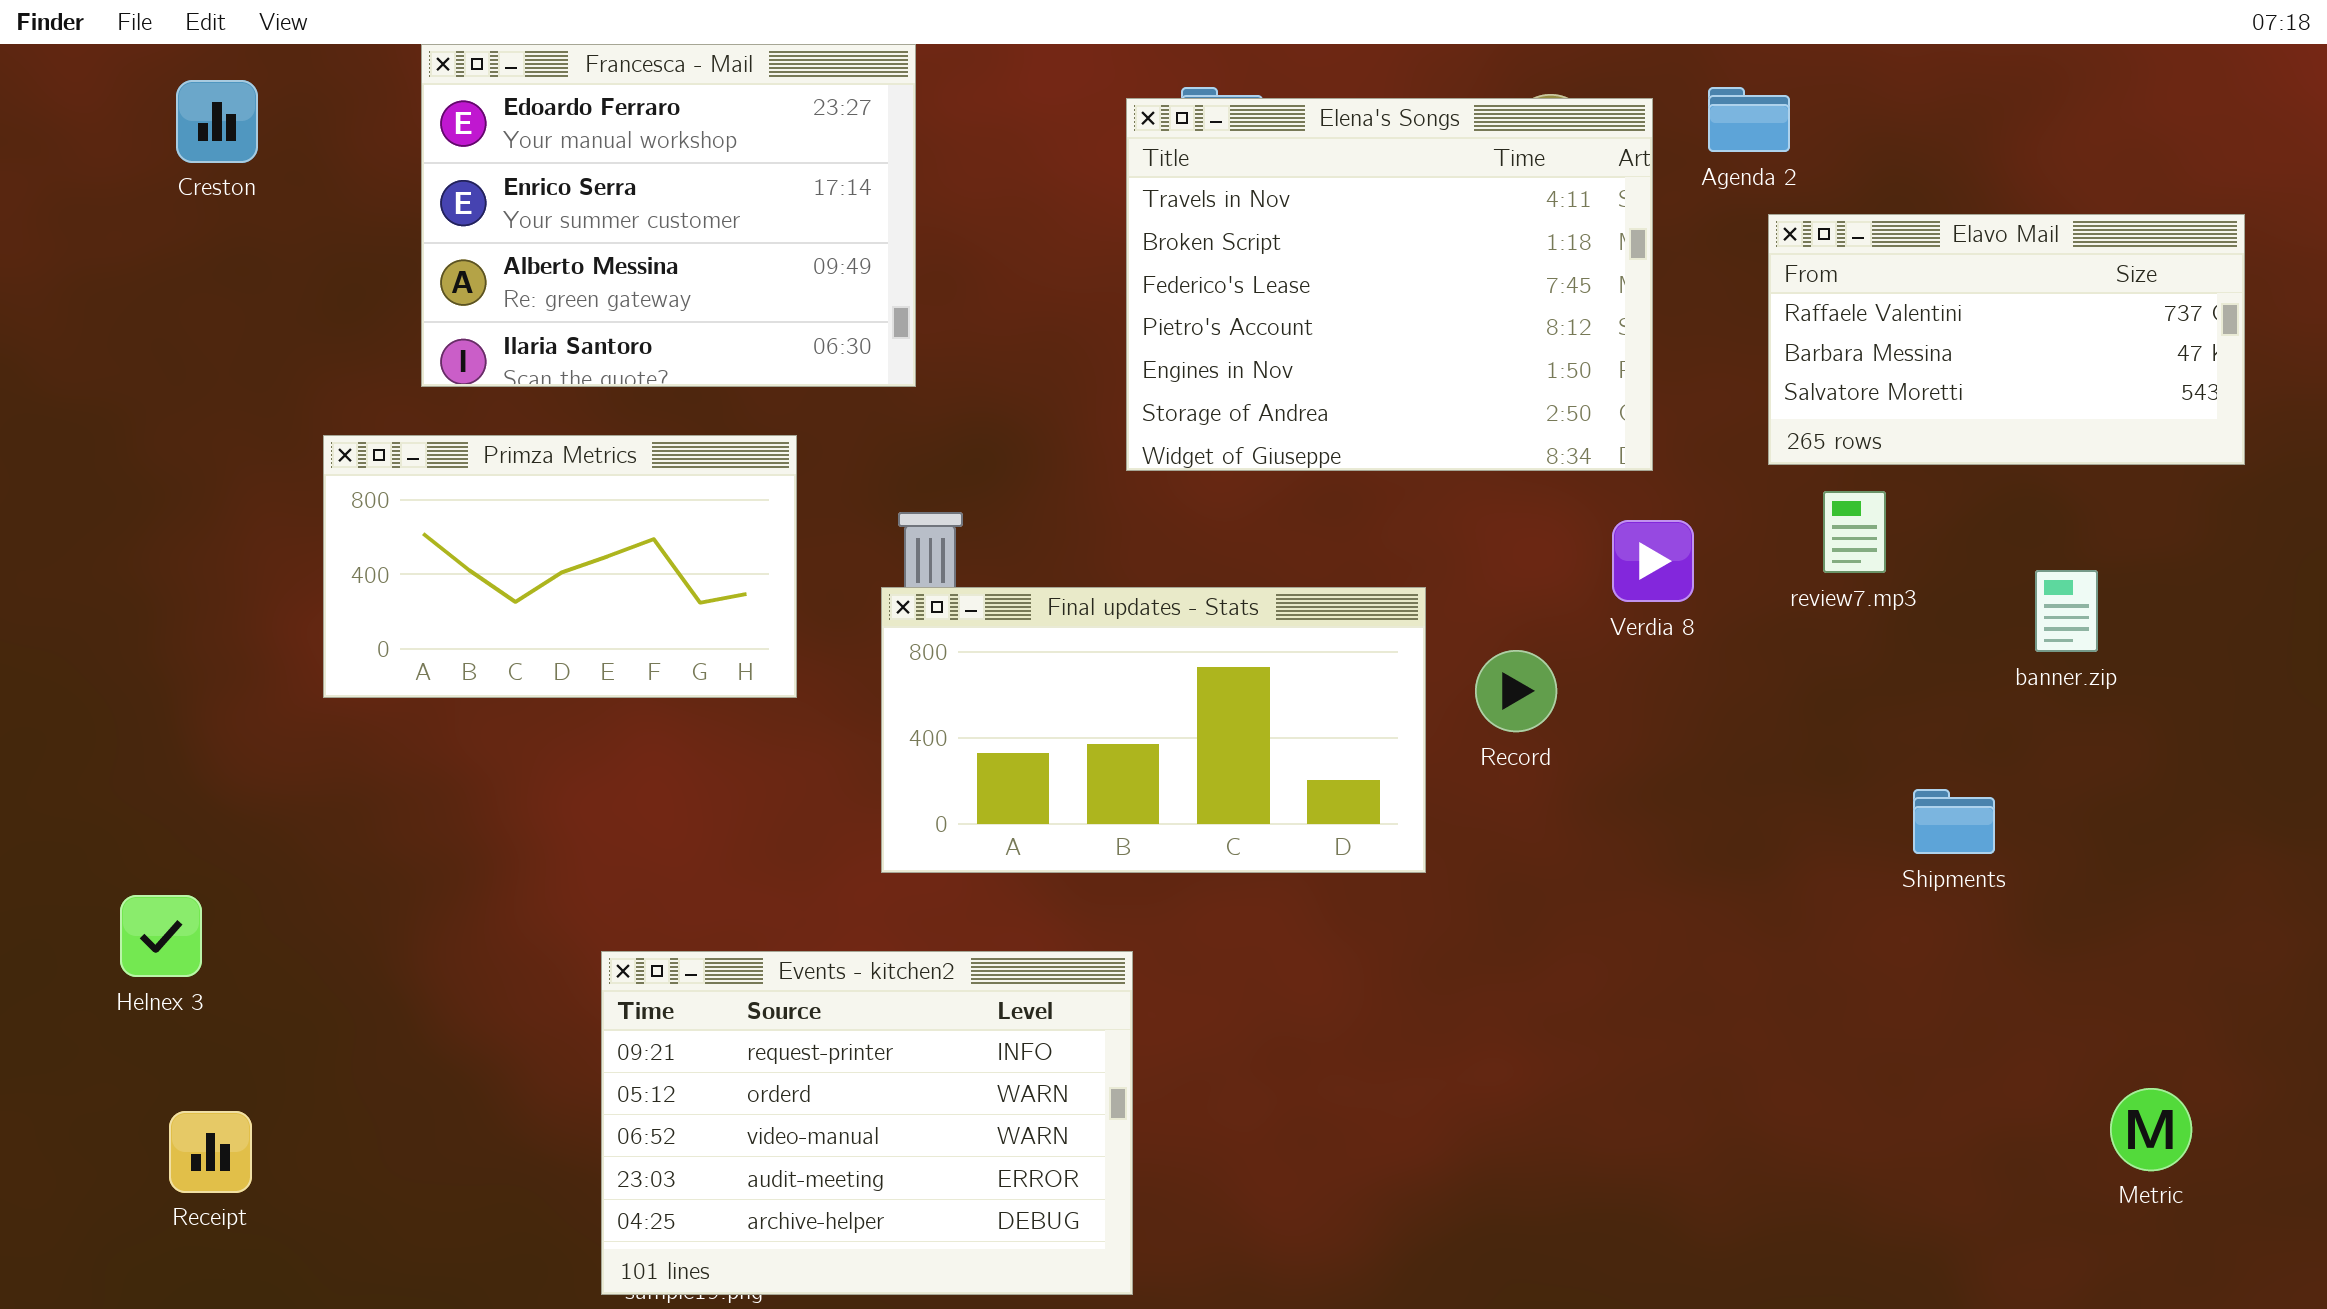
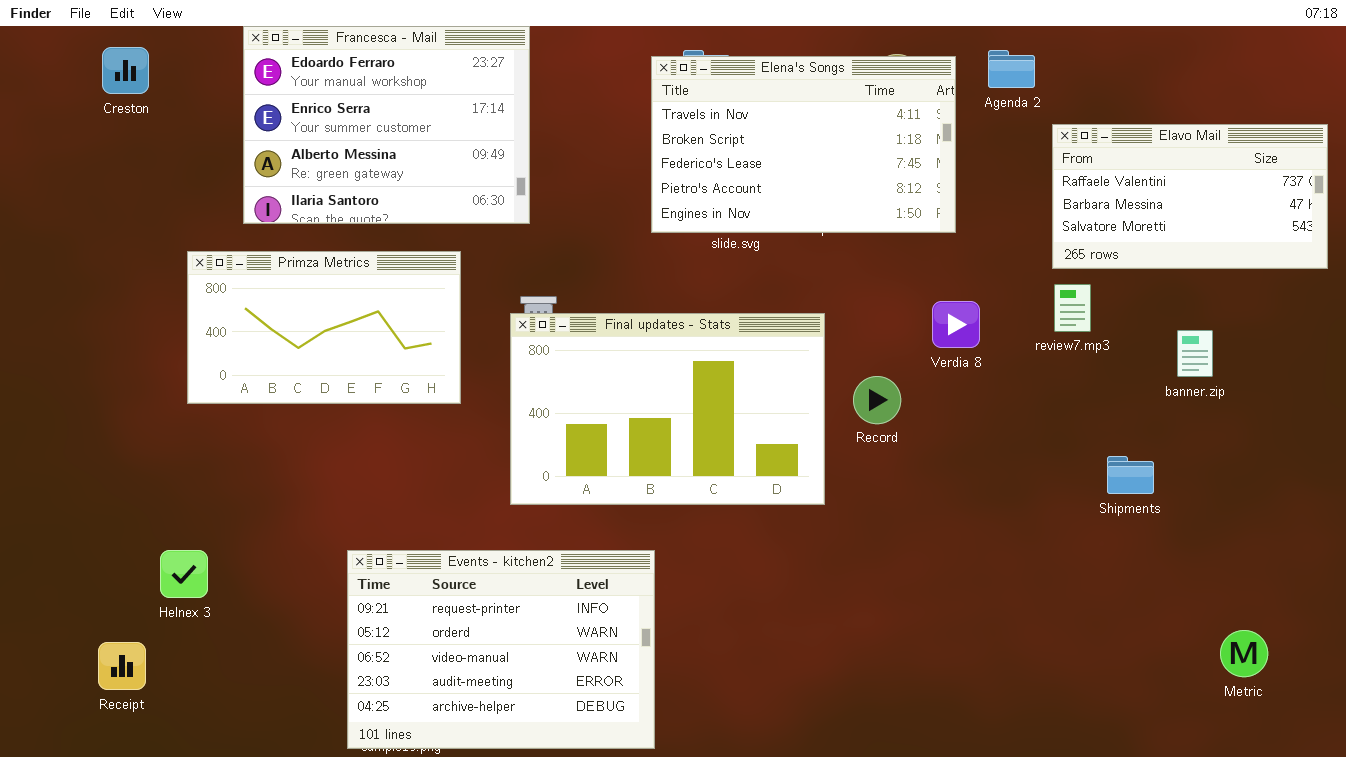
Elena's Songs: [1126,98,1653,471] -> [651,56,956,233], resized
Elavo Mail: [1768,214,2245,465] -> [1052,124,1328,269], moved
Final updates - Stats: [881,587,1426,873] -> [510,313,825,505], resized
Helnex 3: [120,895,202,977] -> [160,550,208,598], moved

